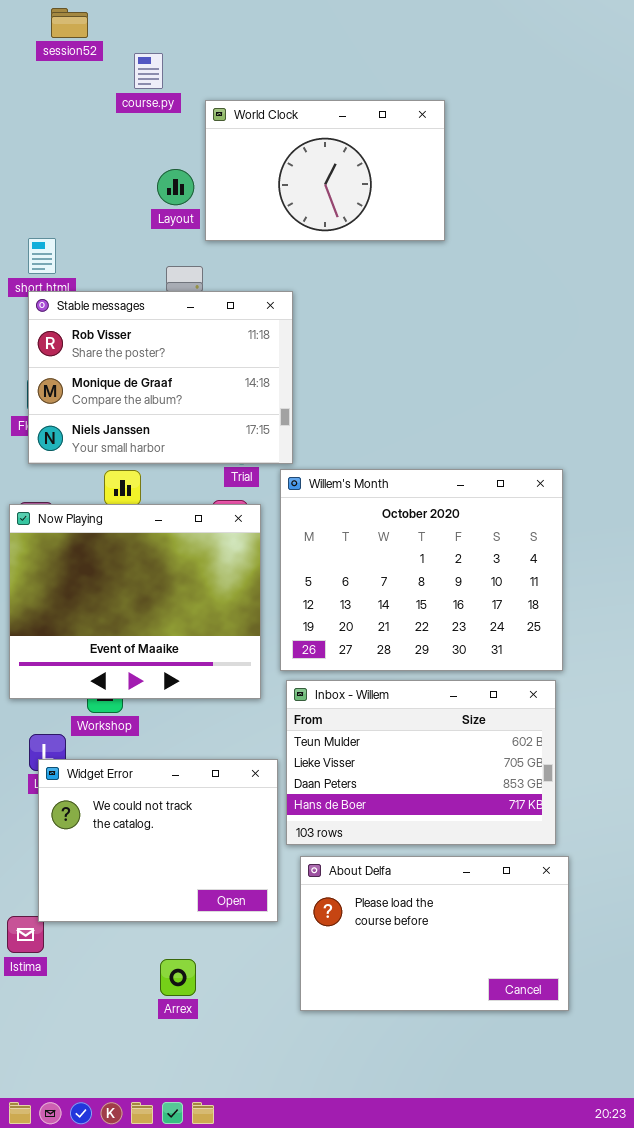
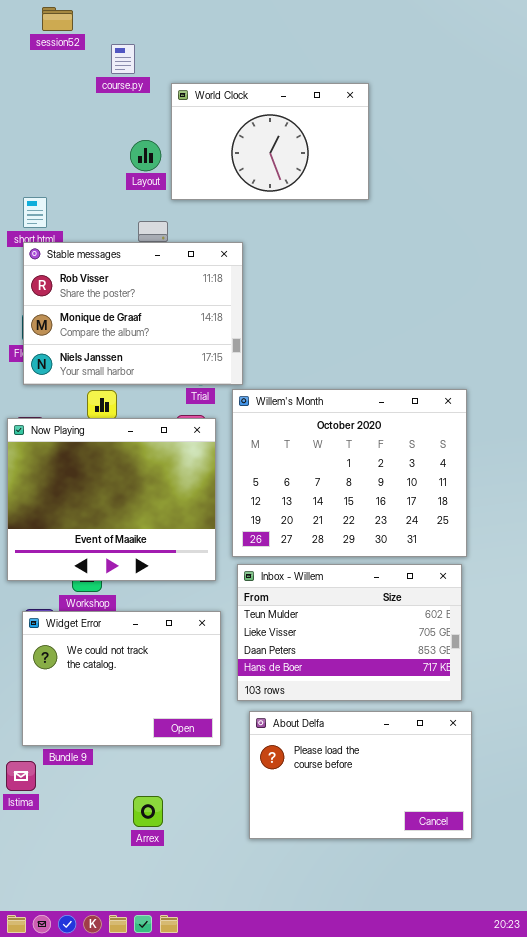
Widget Error: [38,759,278,922] -> [22,611,221,746], moved

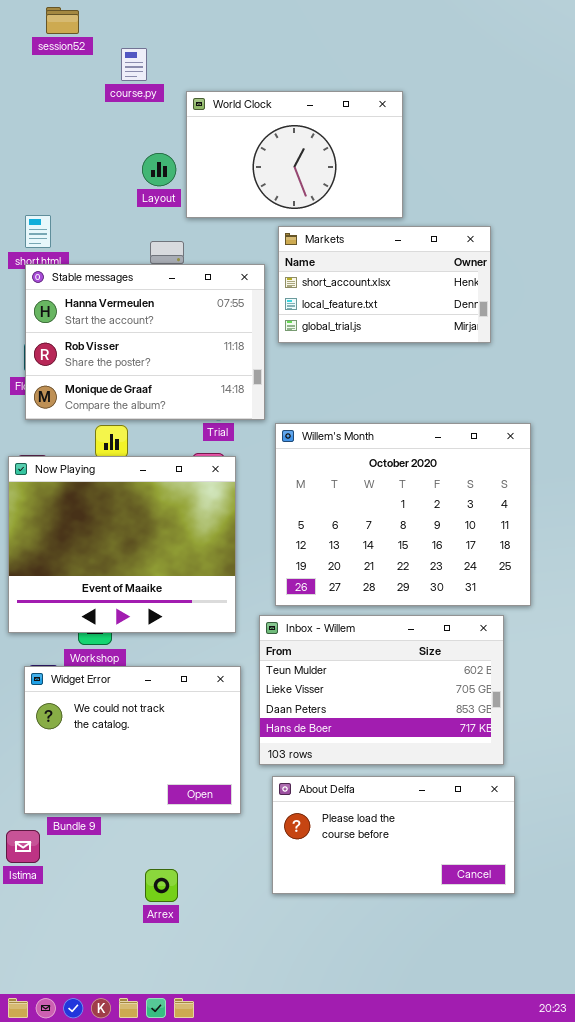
Markets: none -> [278,226,491,343], opened
Stable messages: [23,242,243,385] -> [25,264,265,420], scrolled up 1 row
Willem's Month: [232,389,467,557] -> [275,423,531,606], moved
About Delfa: [249,711,472,839] -> [272,776,515,894], resized

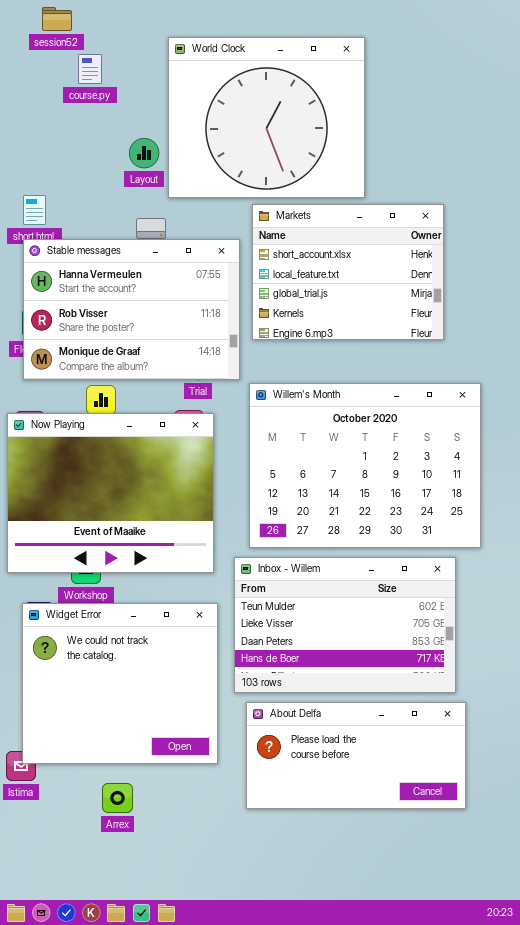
course.py: [121,48,147,81] -> [78,54,102,84], moved
World Clock: [186,91,403,218] -> [168,37,365,198], resized
Markets: [278,226,491,343] -> [252,204,444,340], resized
Widget Error: [24,666,241,814] -> [22,603,218,764], resized
Arrex: [145,869,178,902] -> [102,783,133,813], moved

